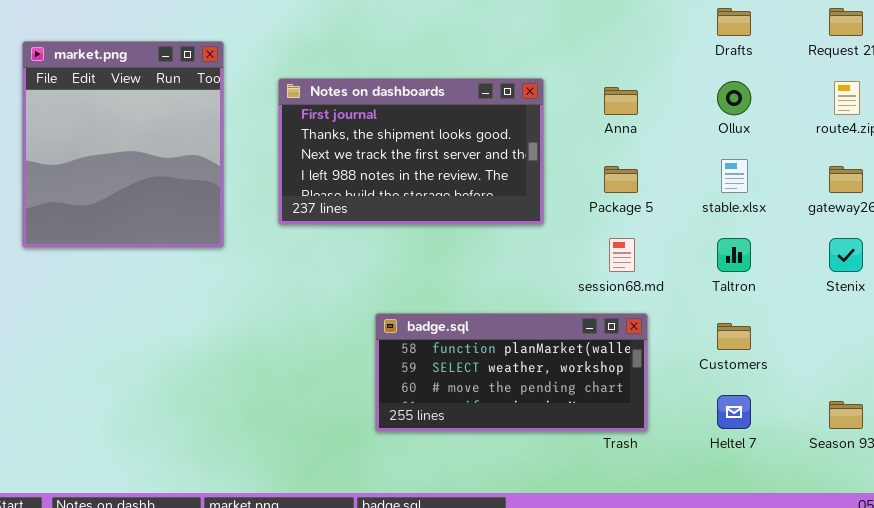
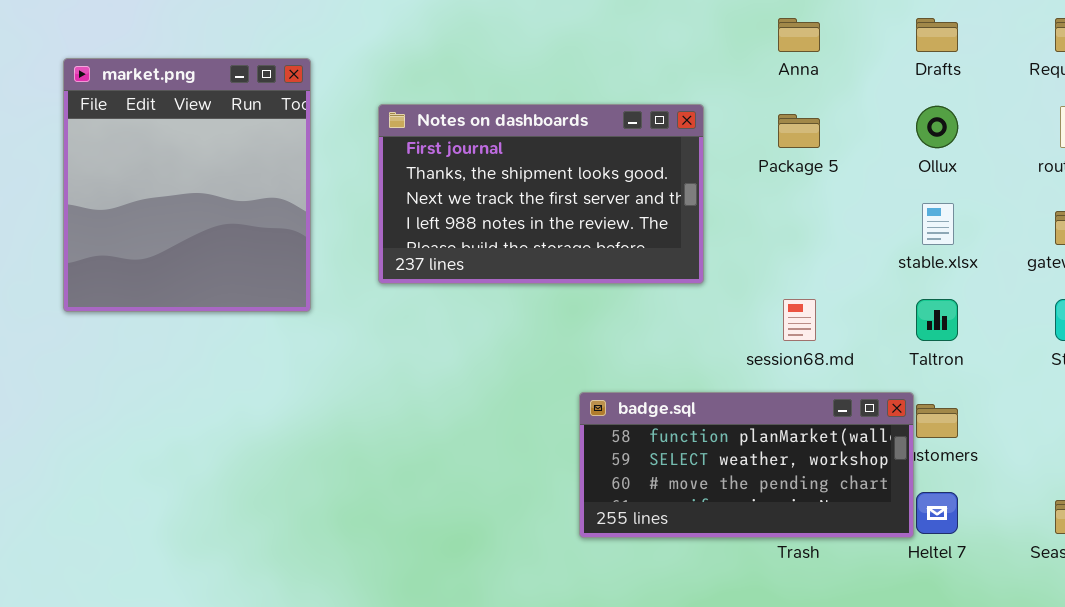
Anna: [604,87,638,115] -> [778,18,820,52], moved
Package 5: [604,166,638,193] -> [778,114,820,148], moved
badge.sql: [375,313,648,432] -> [579,392,914,538], moved

